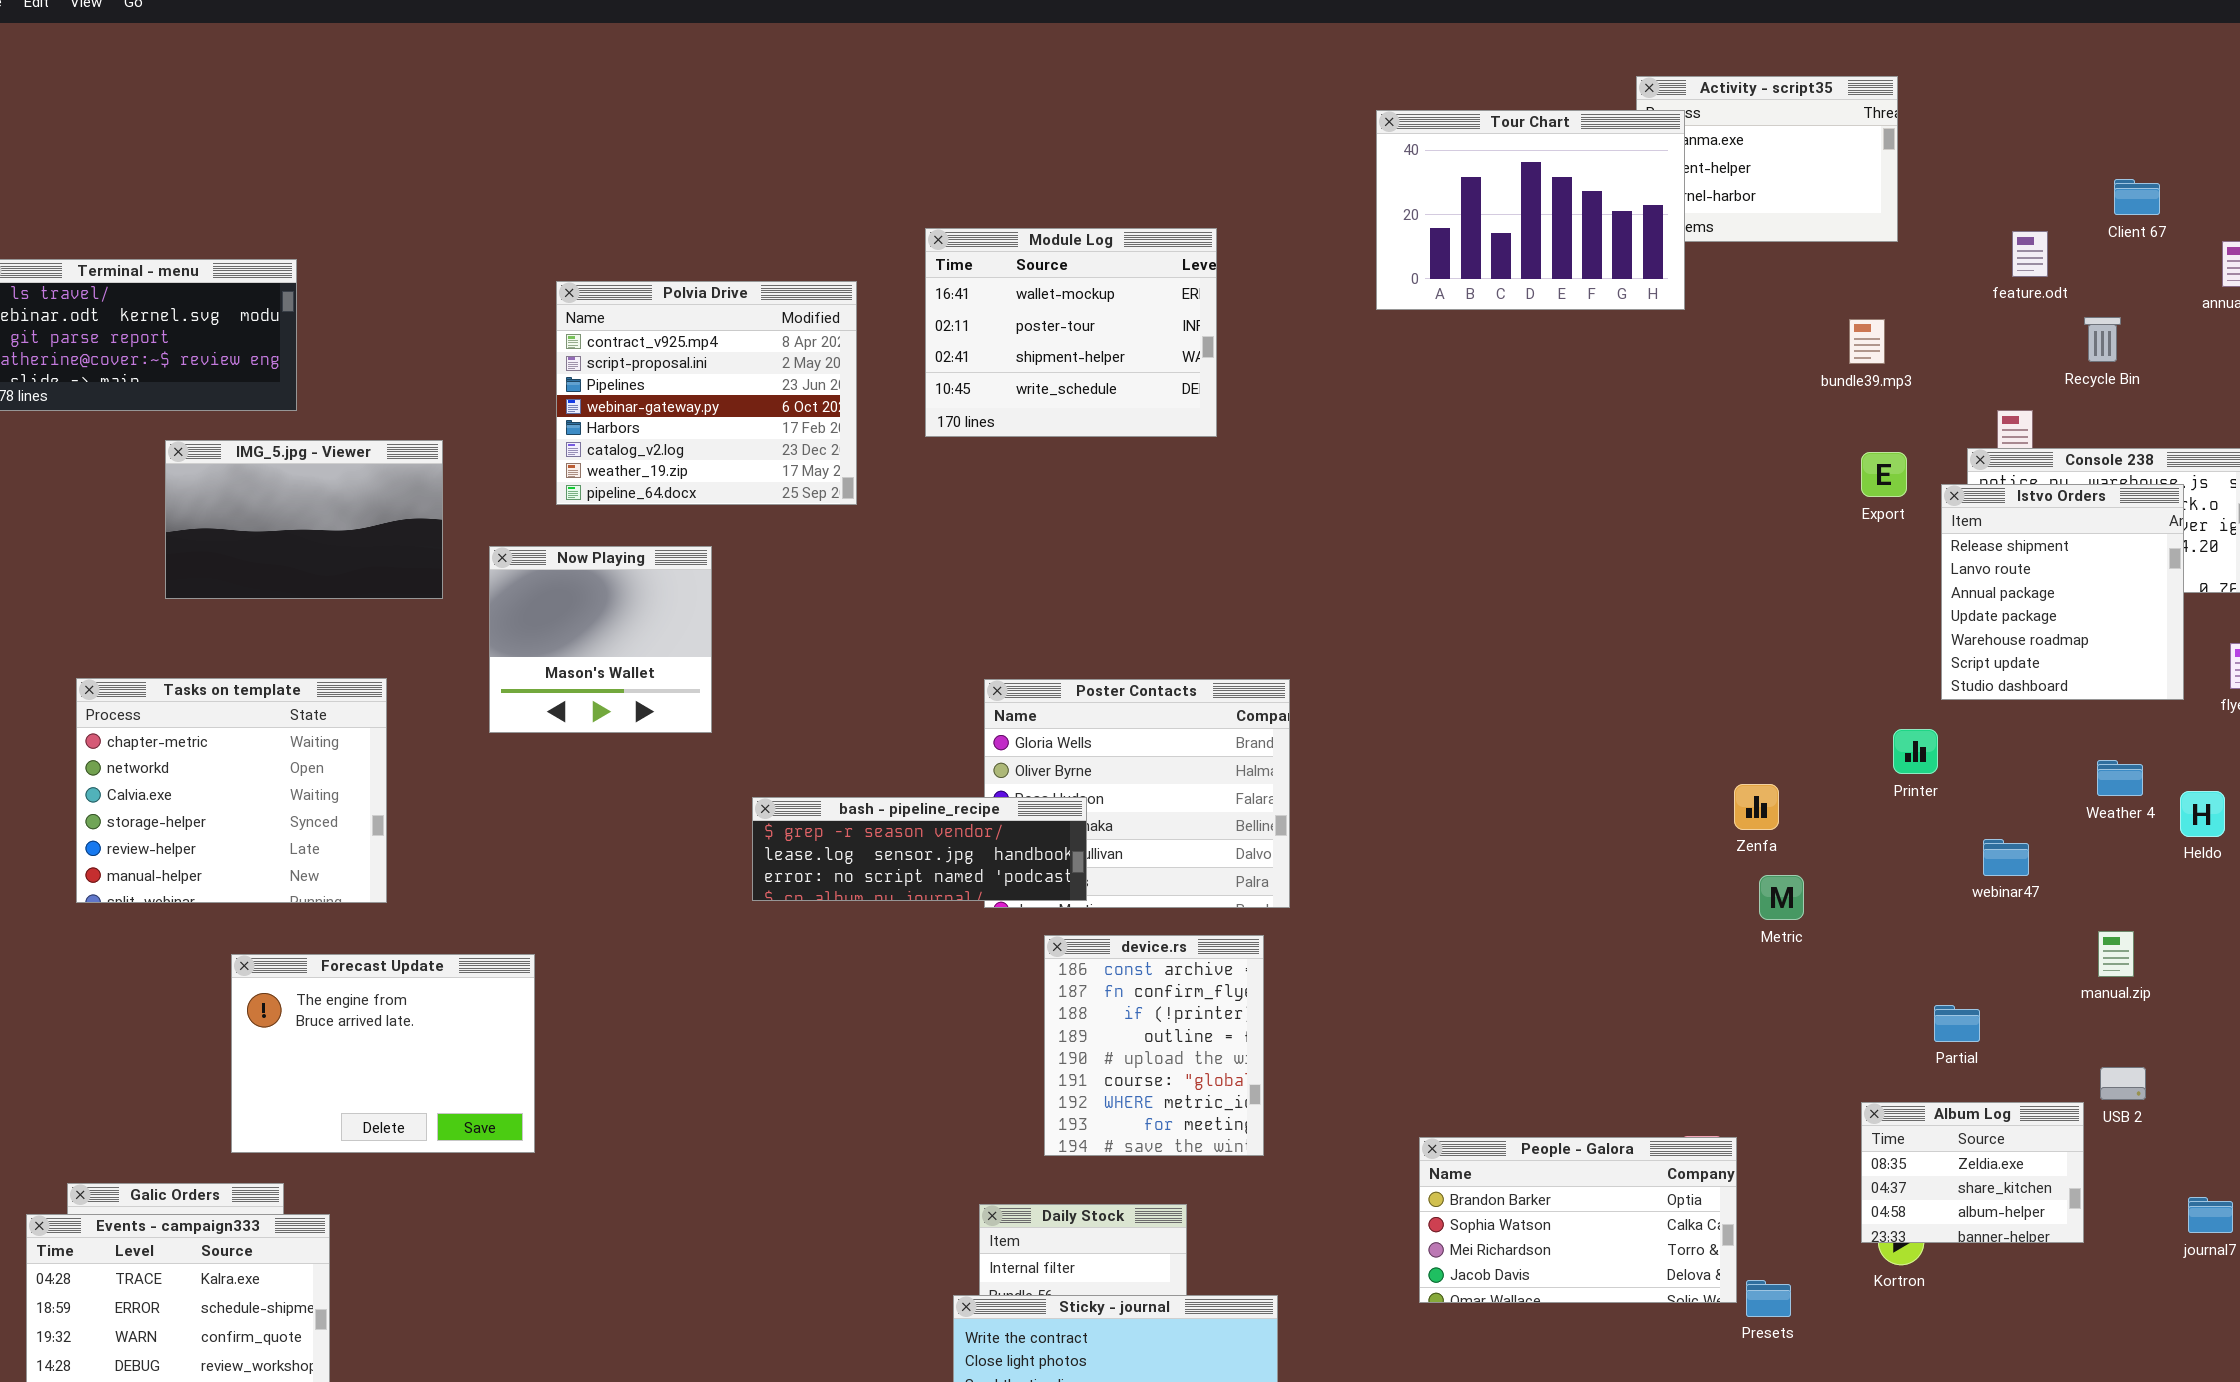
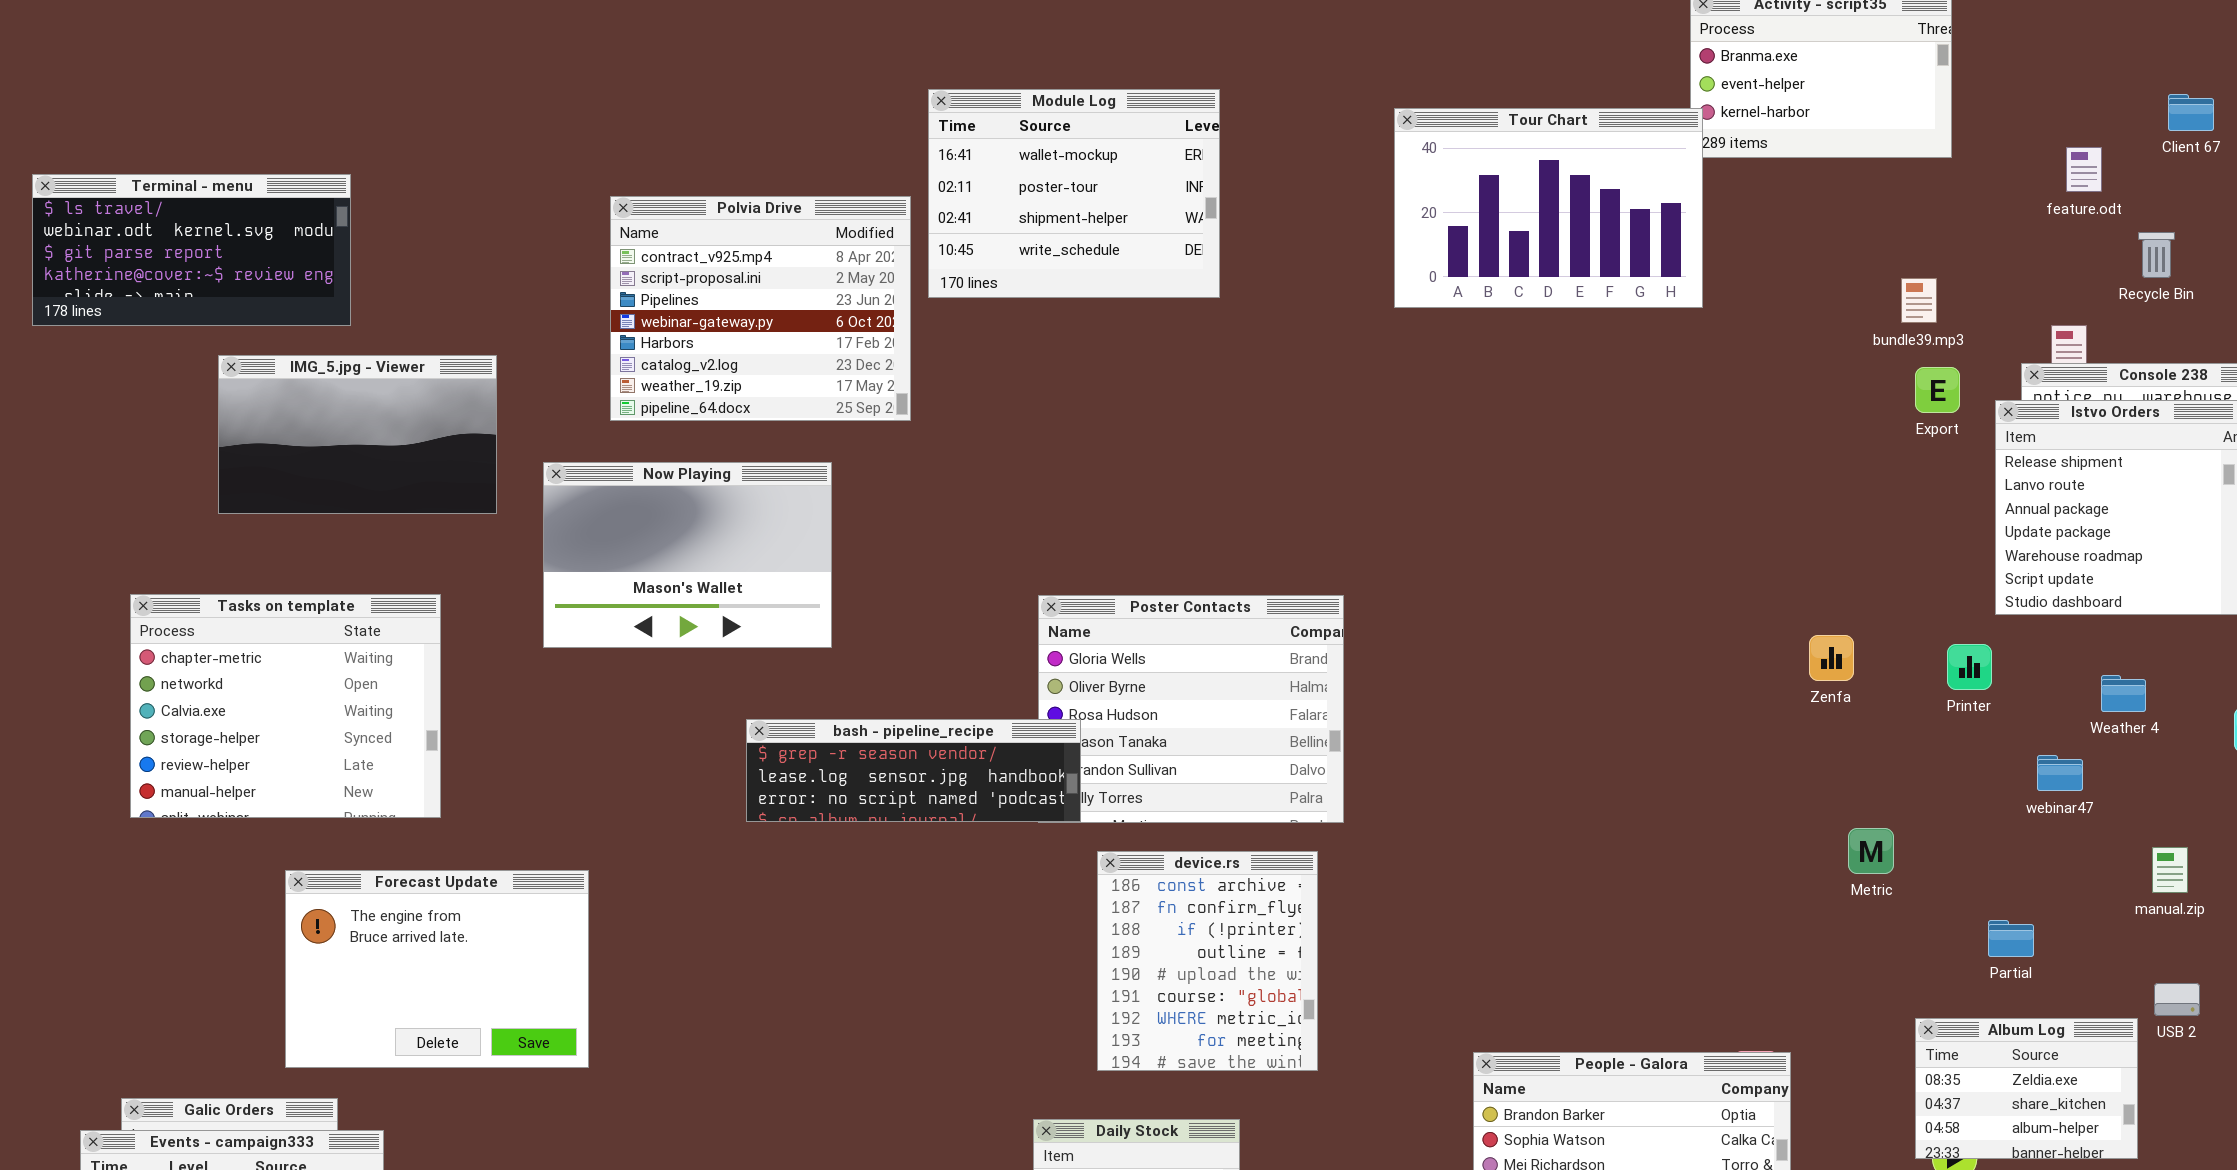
Tour Chart: [1376,110,1685,310] -> [1394,108,1703,308], moved
Module Log: [925,228,1217,437] -> [928,89,1220,298], moved
bundle39.mp3: [1849,319,1885,364] -> [1901,278,1937,323], moved
Now Playing: [489,546,712,733] -> [543,462,832,648], resized
Weather 4: [2097,760,2143,796] -> [2101,675,2146,712], moved
Zenfa: [1734,784,1779,830] -> [1809,635,1854,681], moved
bash - pipeline_recipe: [752,797,1087,901] -> [746,719,1081,822], moved
Metric: [1759,875,1804,920] -> [1848,828,1894,874], moved

